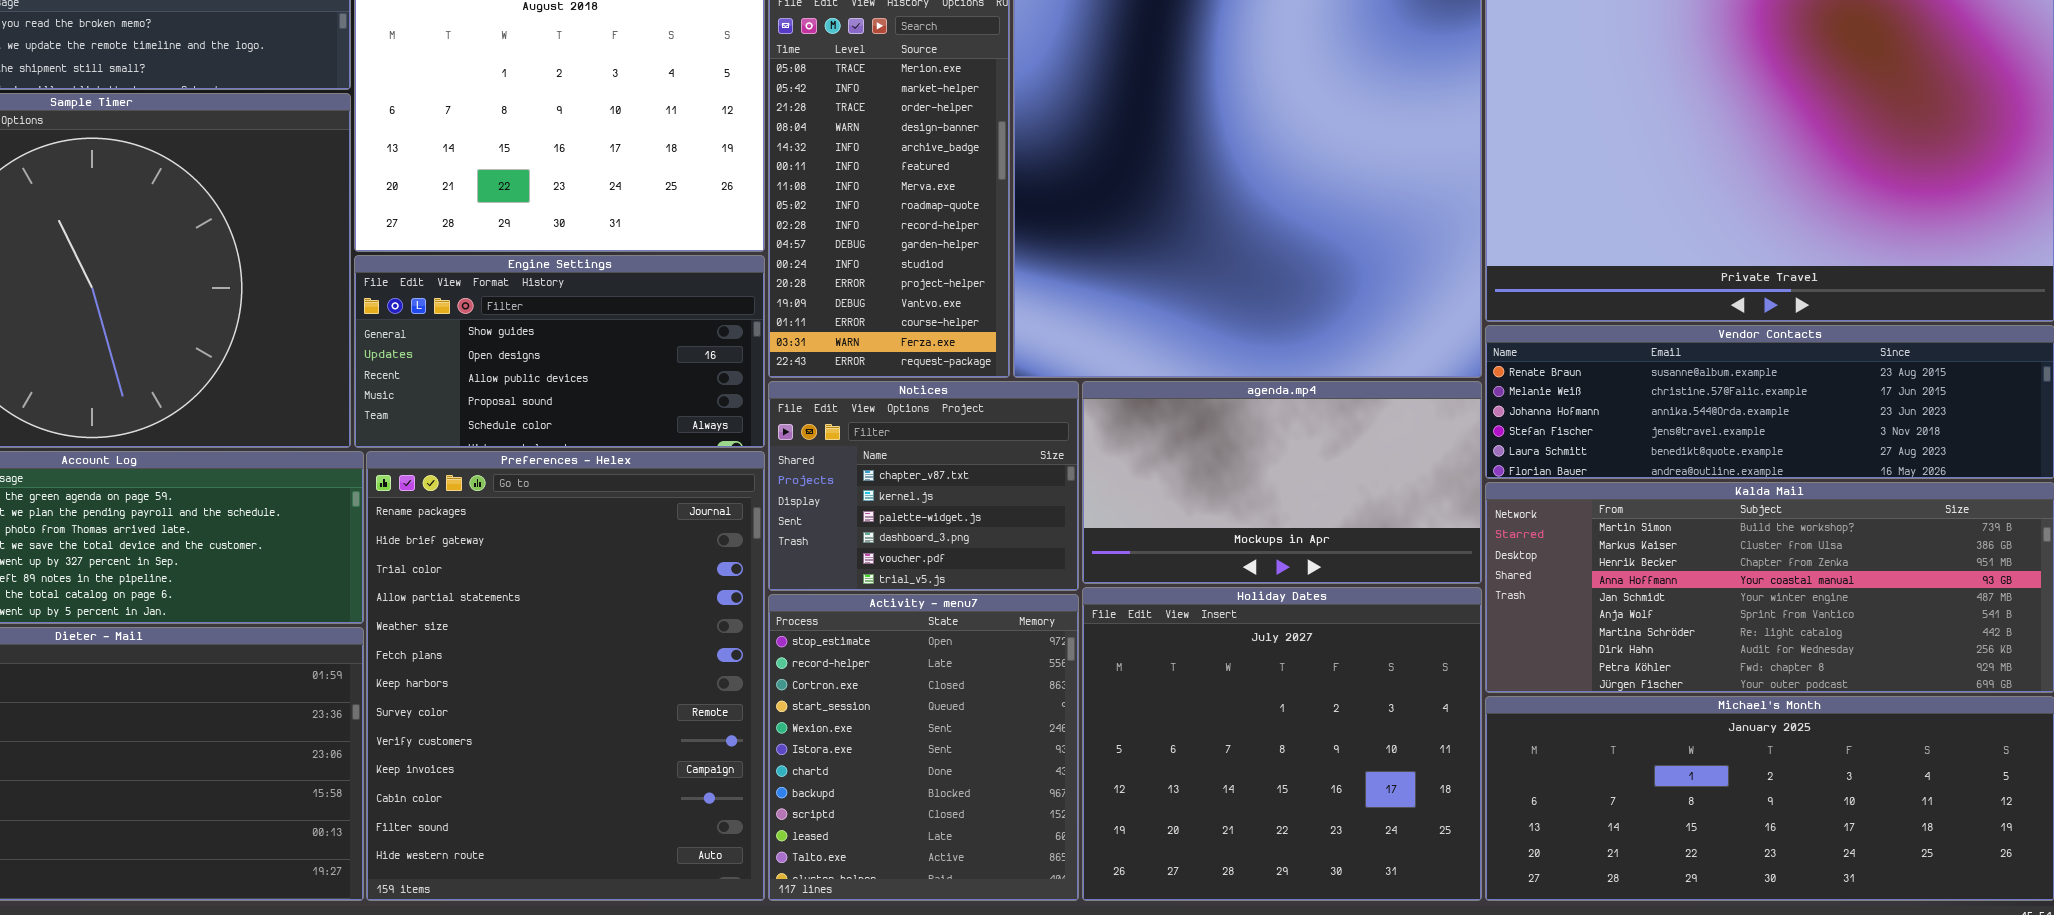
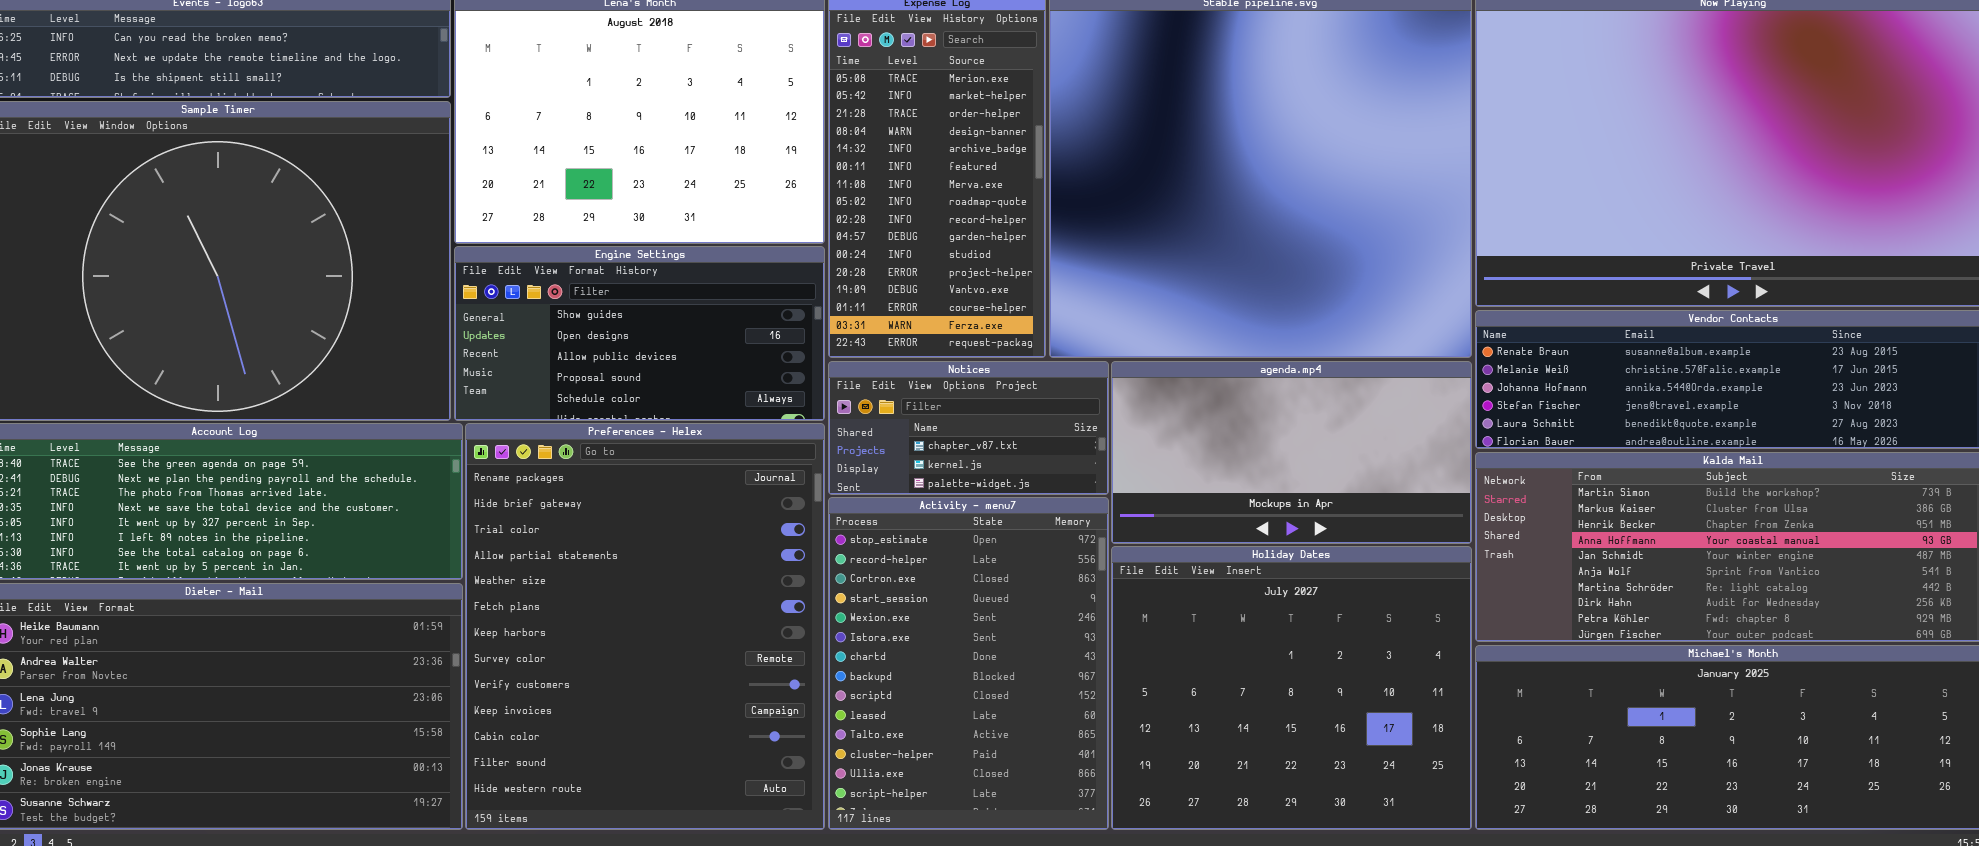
Notices: [768,381,1079,591] -> [828,361,1109,495], resized
Activity - menu7: [768,594,1079,901] -> [828,497,1109,830], resized

